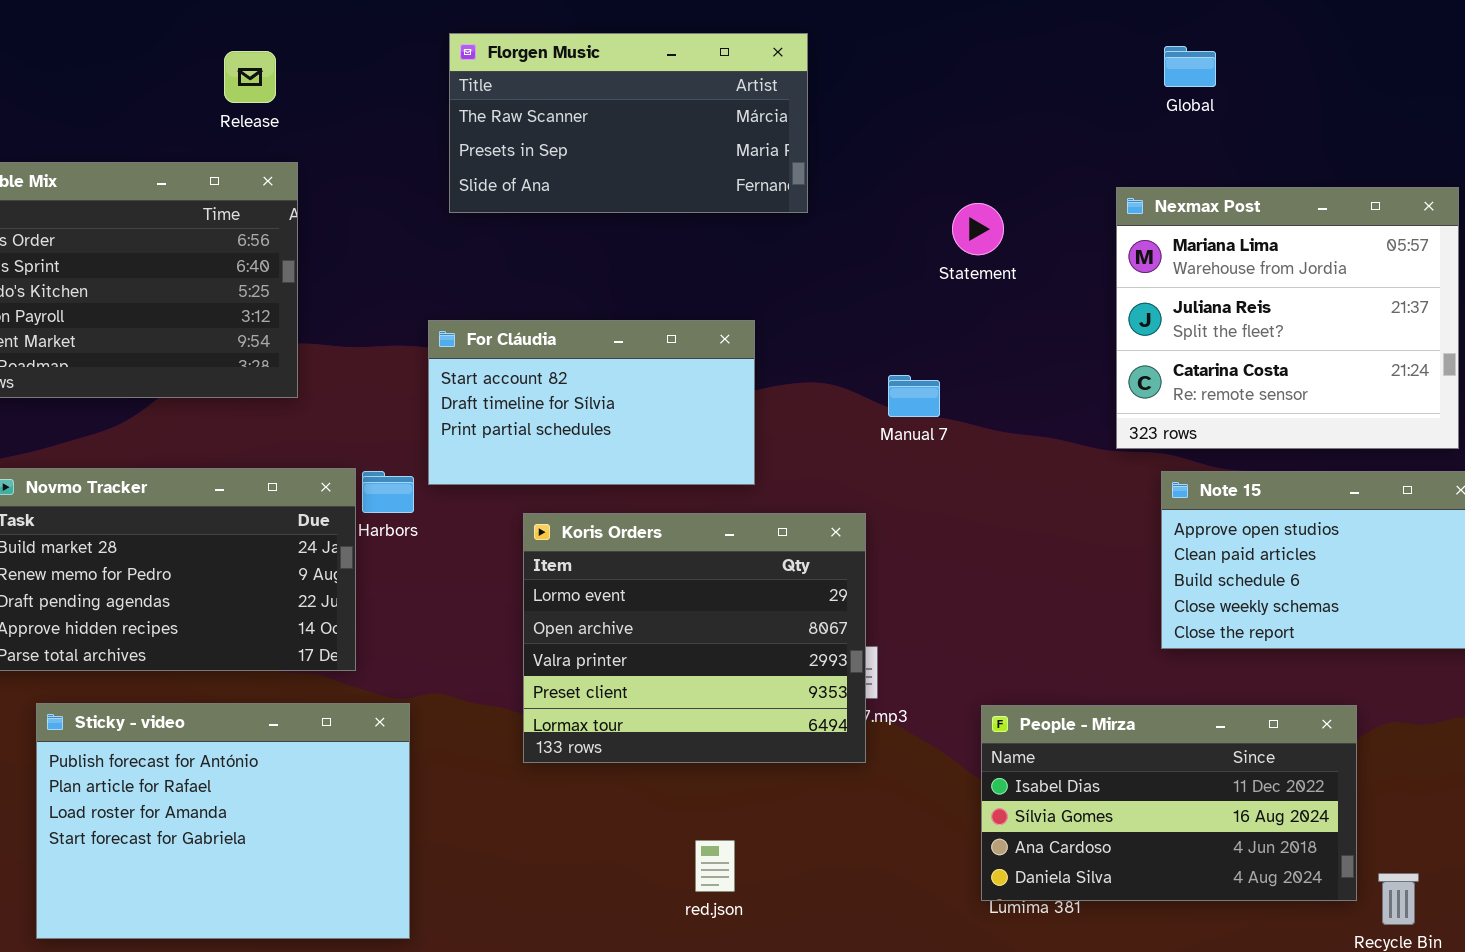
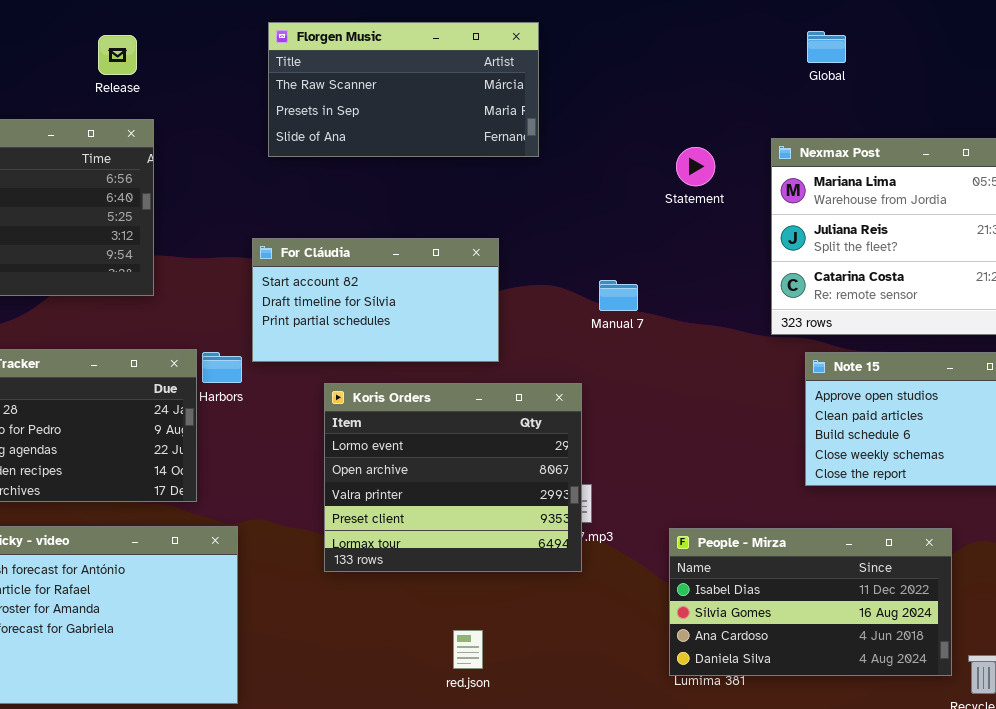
Statement: [952,203,1004,255] -> [676,147,715,186], moved

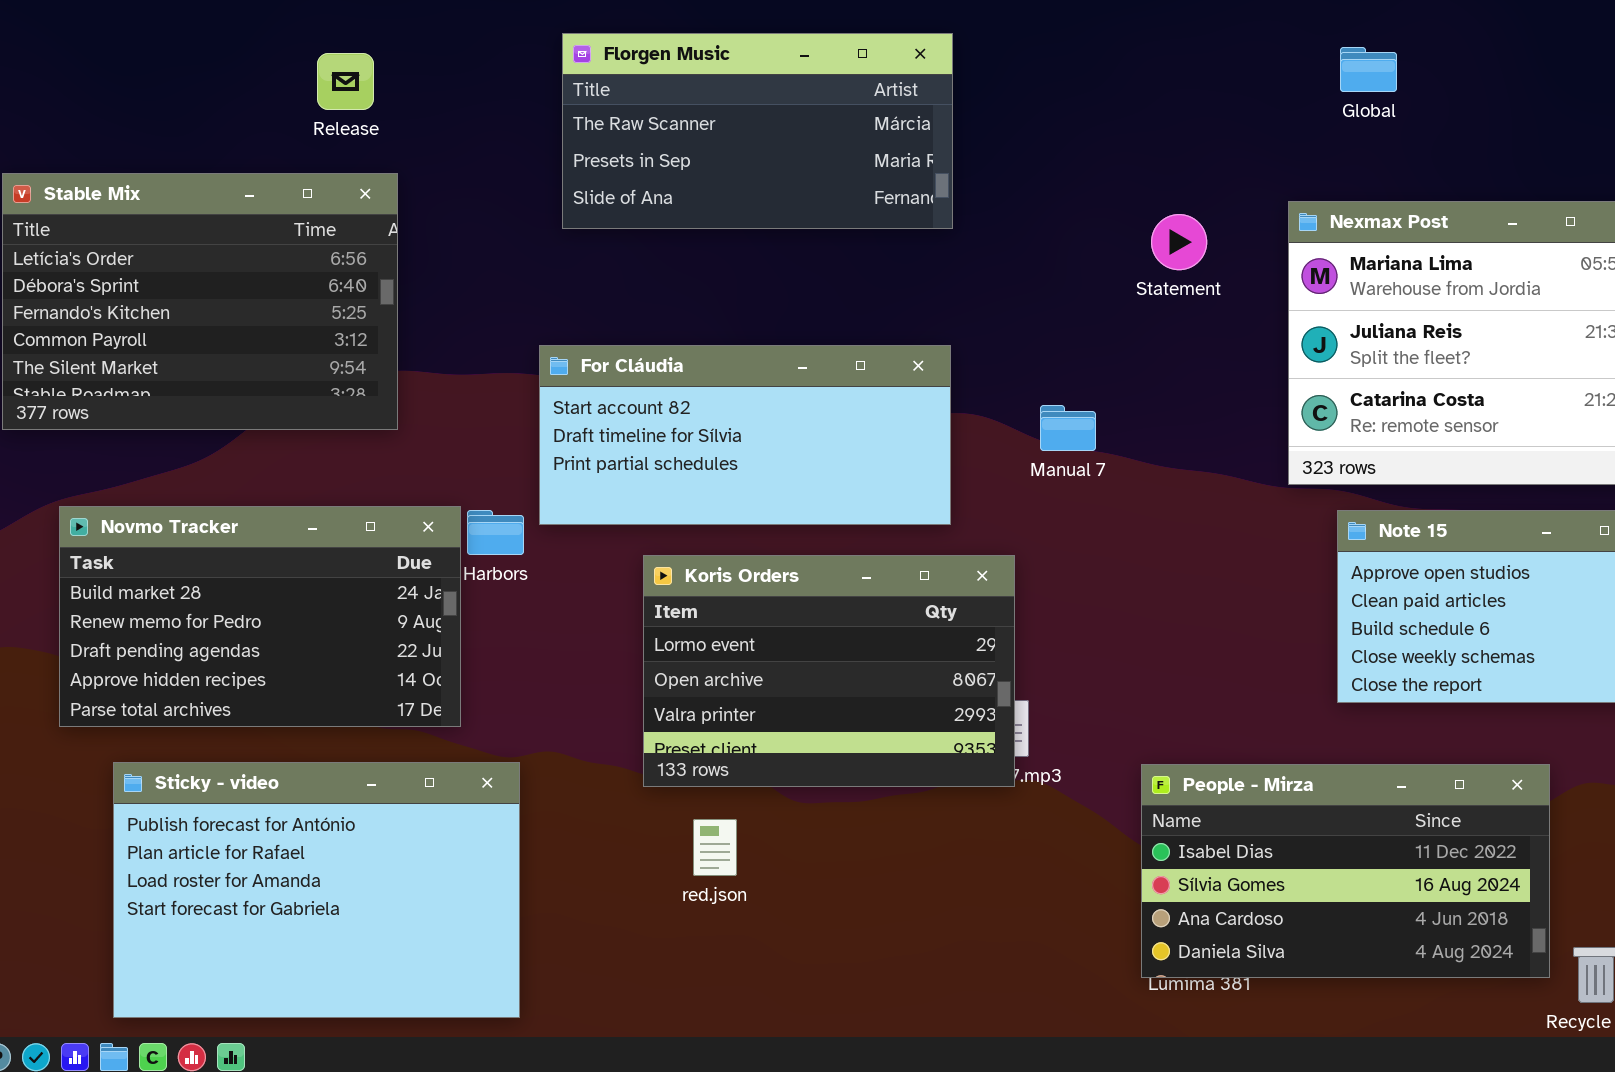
For Cláudia: [252,238,499,362] -> [539,345,951,525], resized
Koris Orders: [324,383,582,572] -> [643,555,1015,787], resized
red.json: [453,630,483,669] -> [693,819,737,876], moved

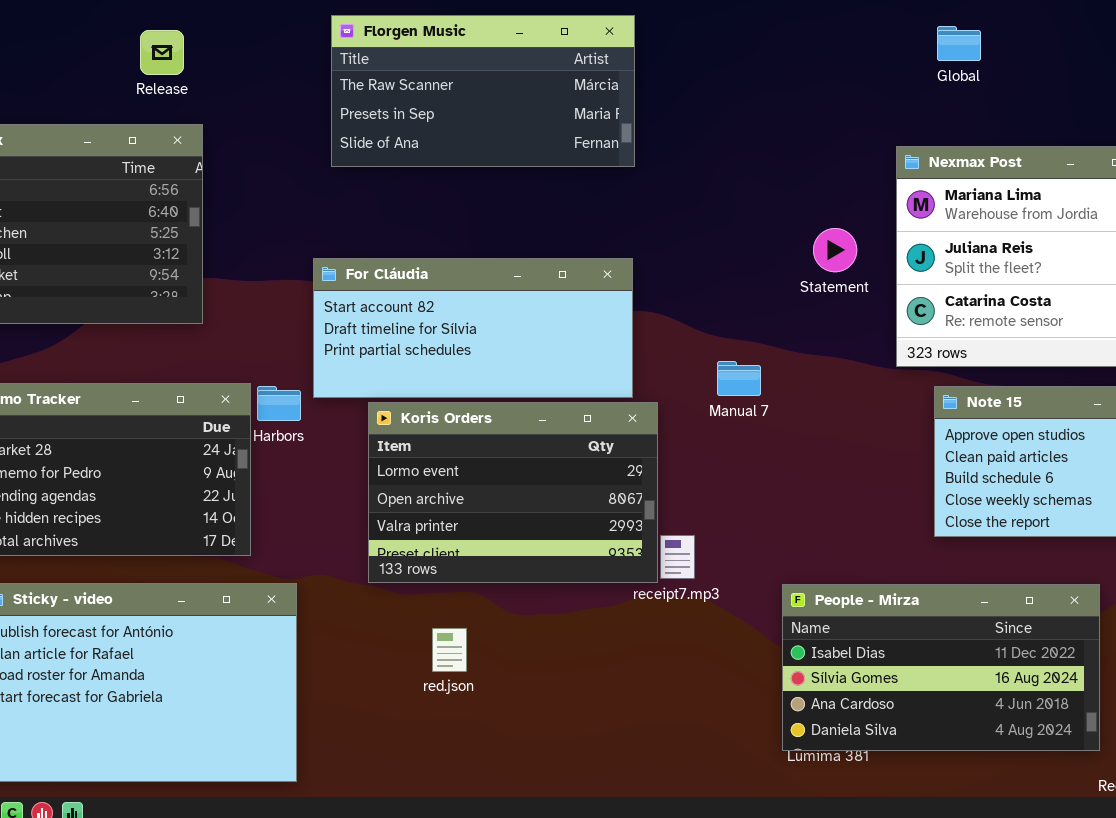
Statement: [1151,214,1207,270] -> [813,228,857,272], moved
Manual 7: [1040,405,1096,451] -> [717,361,761,396], moved
Koris Orders: [643,555,1015,787] -> [368,402,658,583], moved

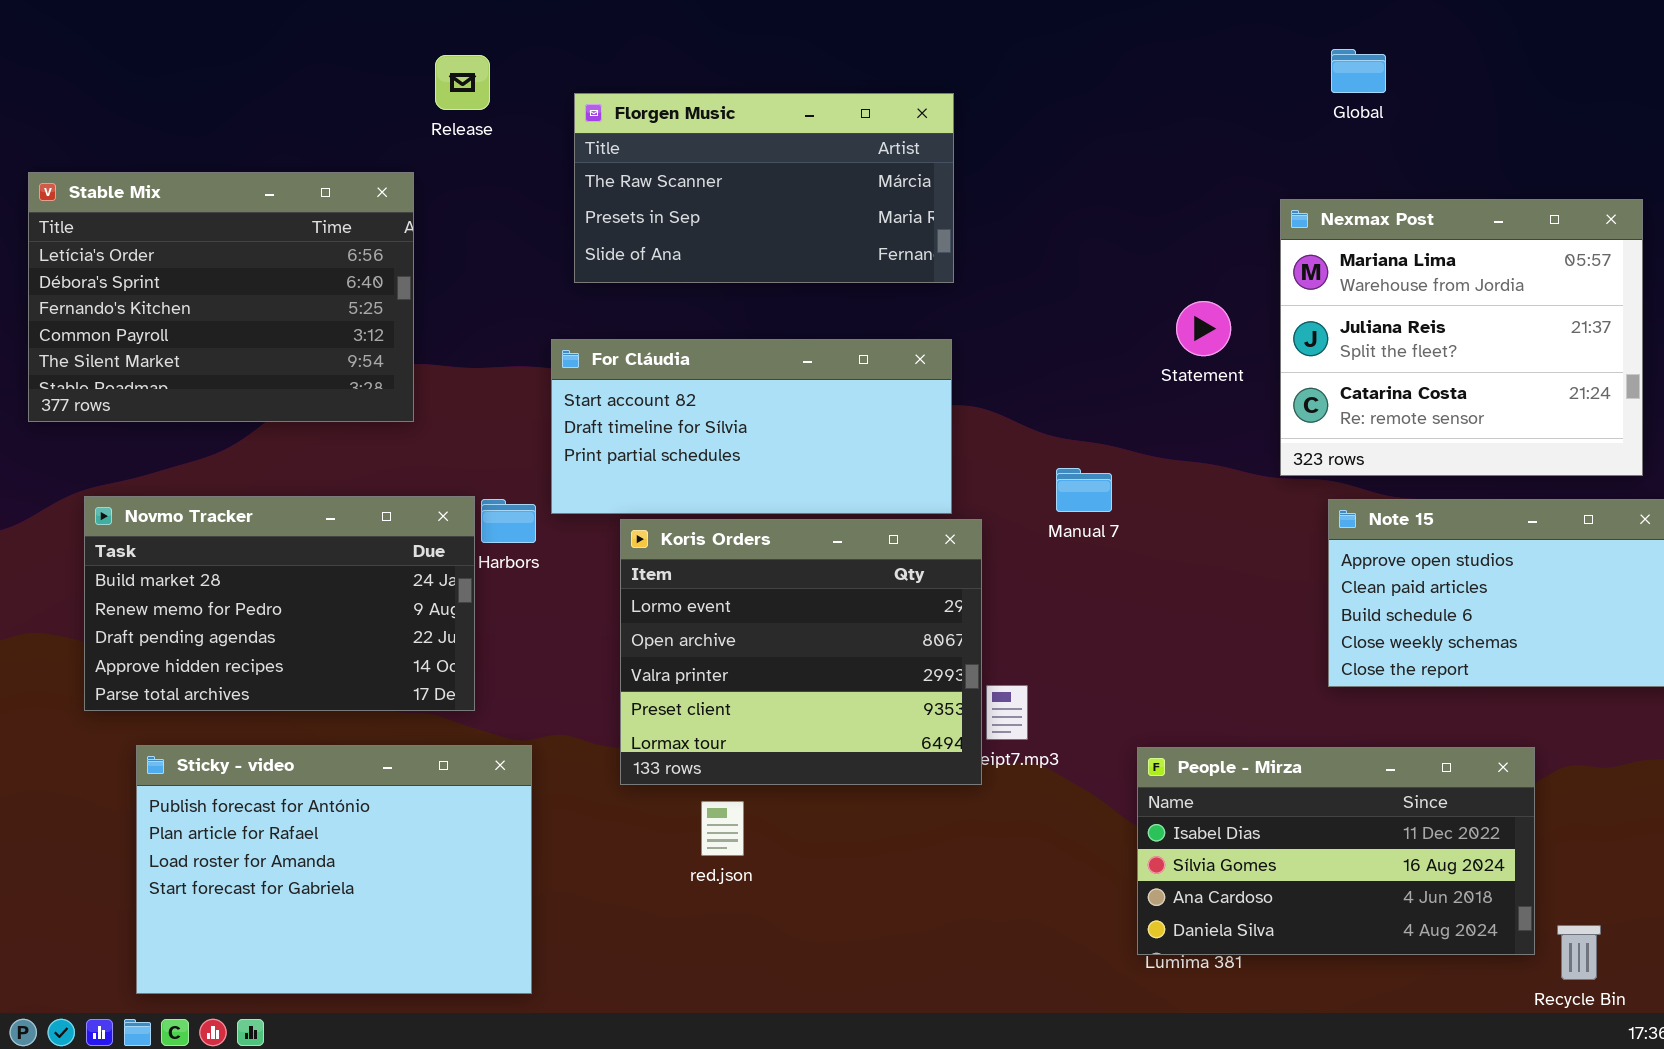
Florgen Music: [331,15,635,167] -> [574,93,954,283], moved
Release: [140,30,184,75] -> [435,55,490,110], moved
Koris Orders: [368,402,658,583] -> [620,519,982,785], resized

